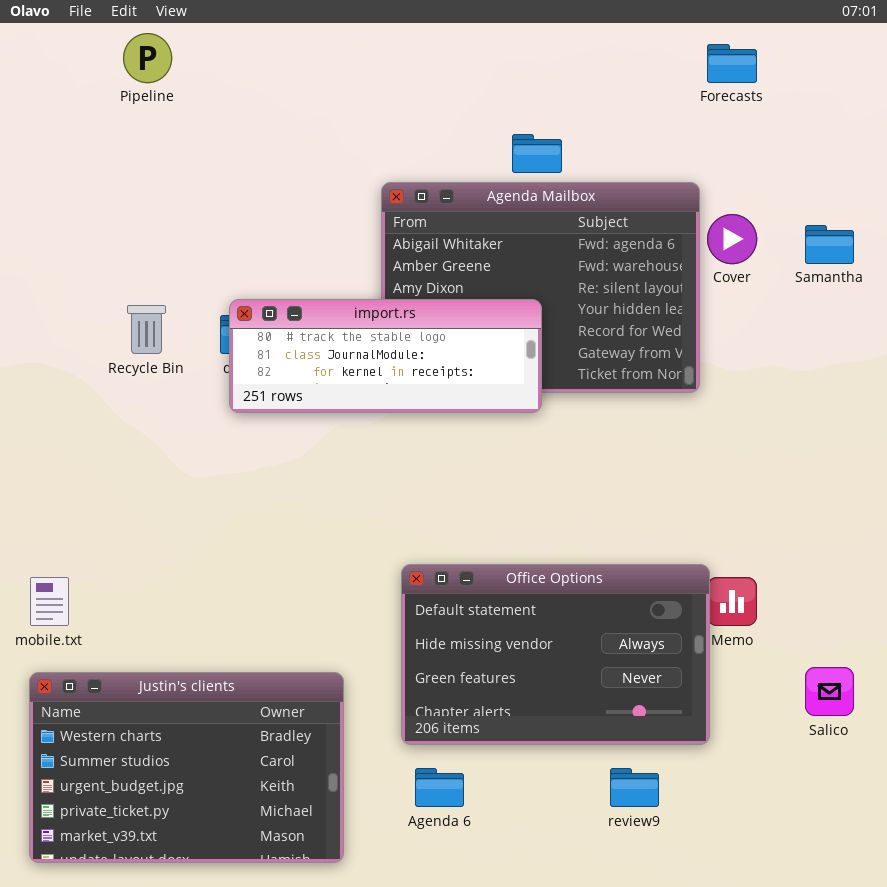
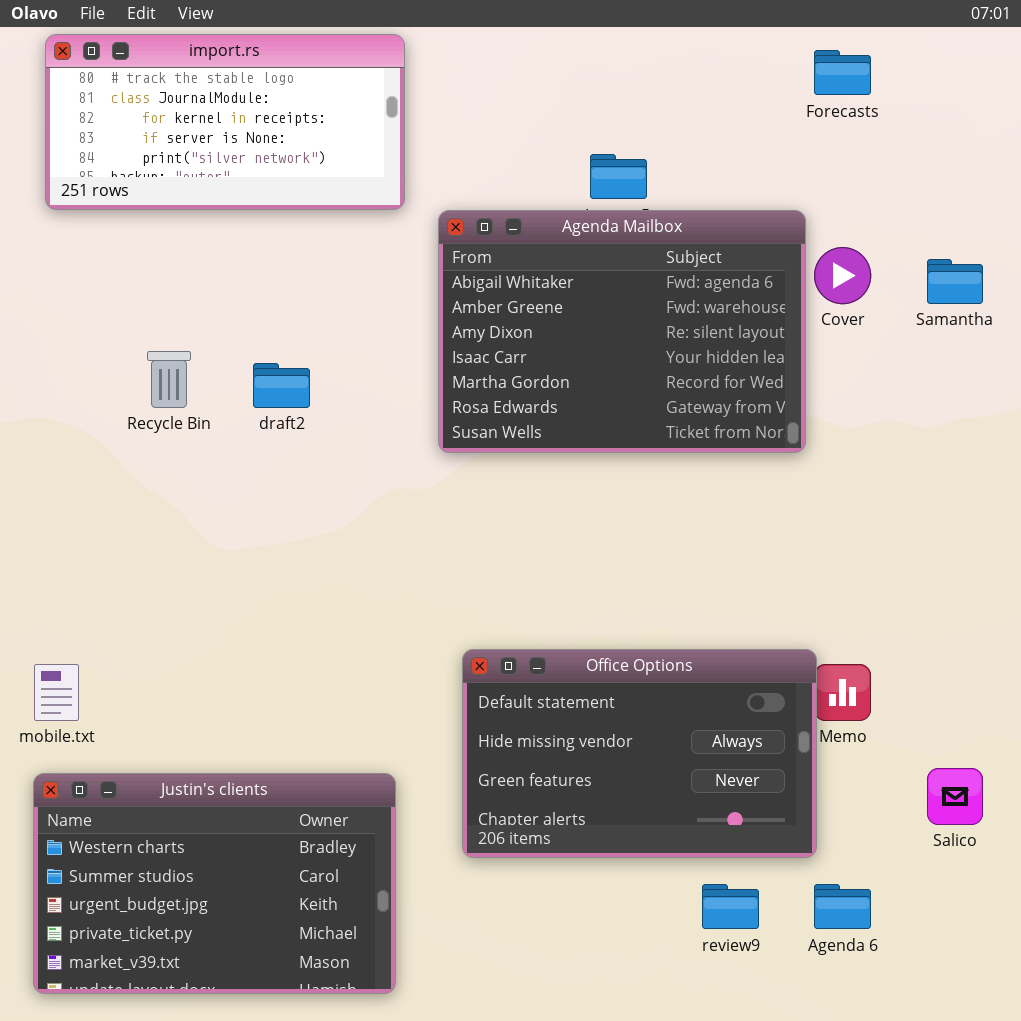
import.rs: [229,299,542,413] -> [45,34,405,210], moved, resized
Agenda 6: [415,768,464,807] -> [814,884,871,929], moved

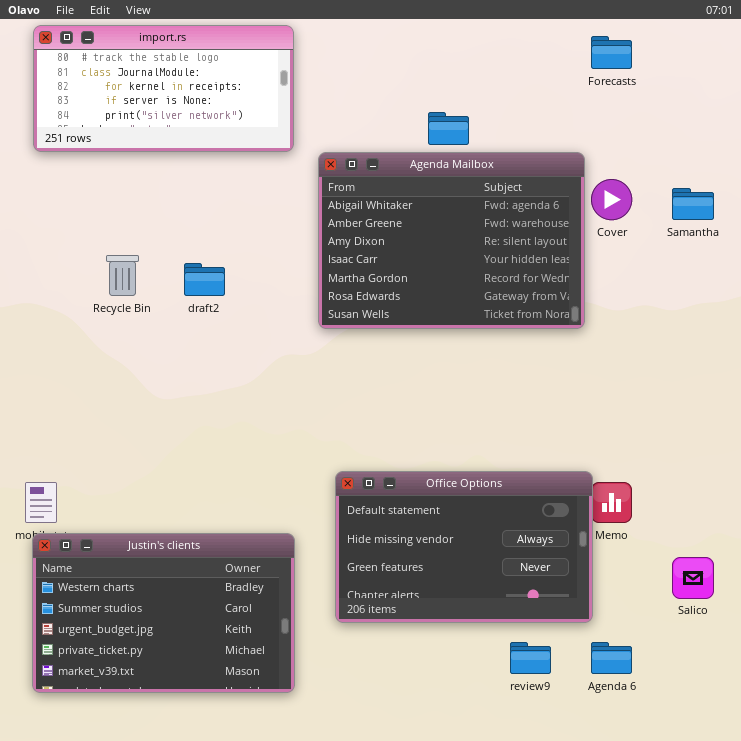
Justin's clients: [33,773,396,994] -> [32,533,295,693], moved

